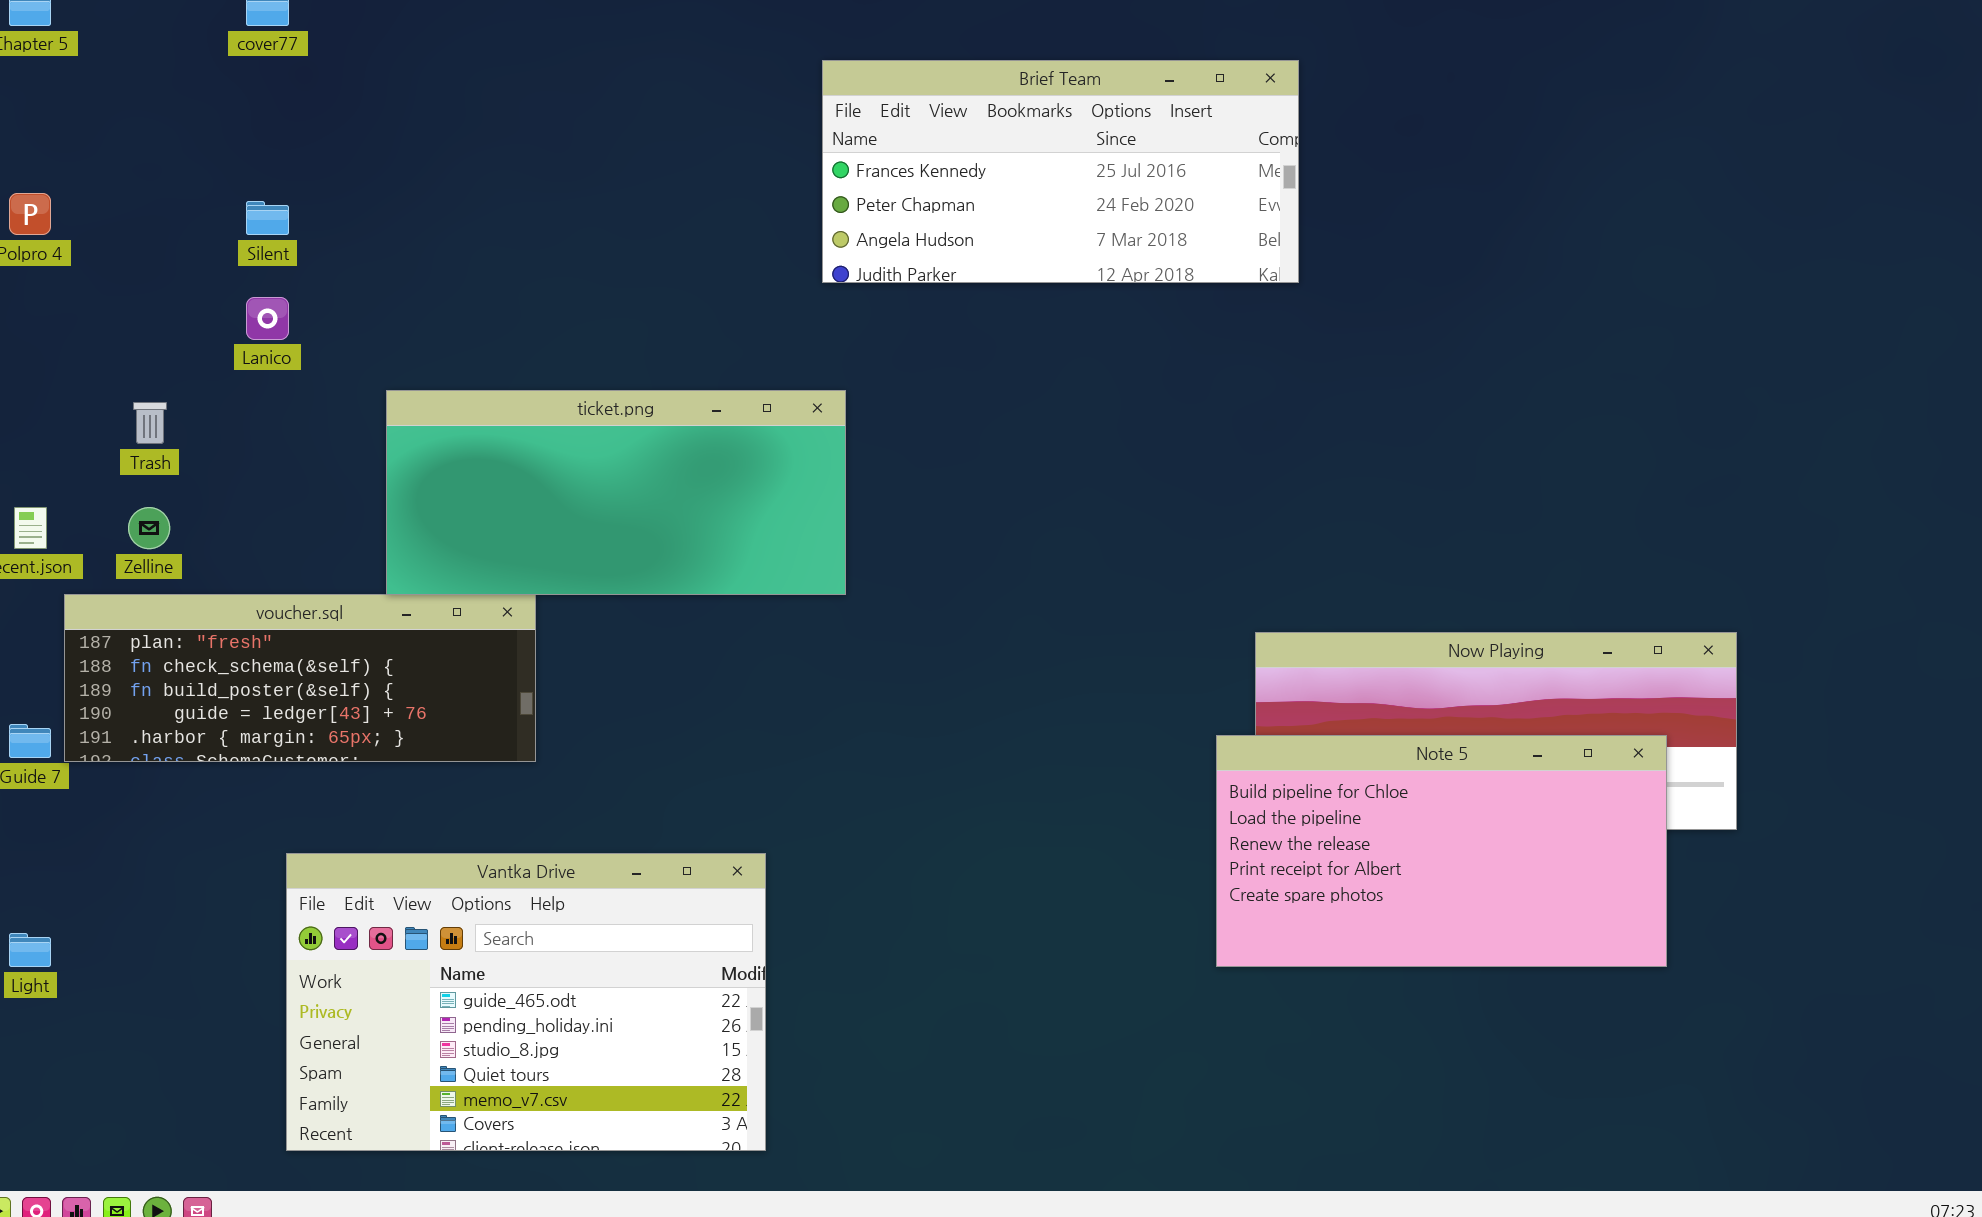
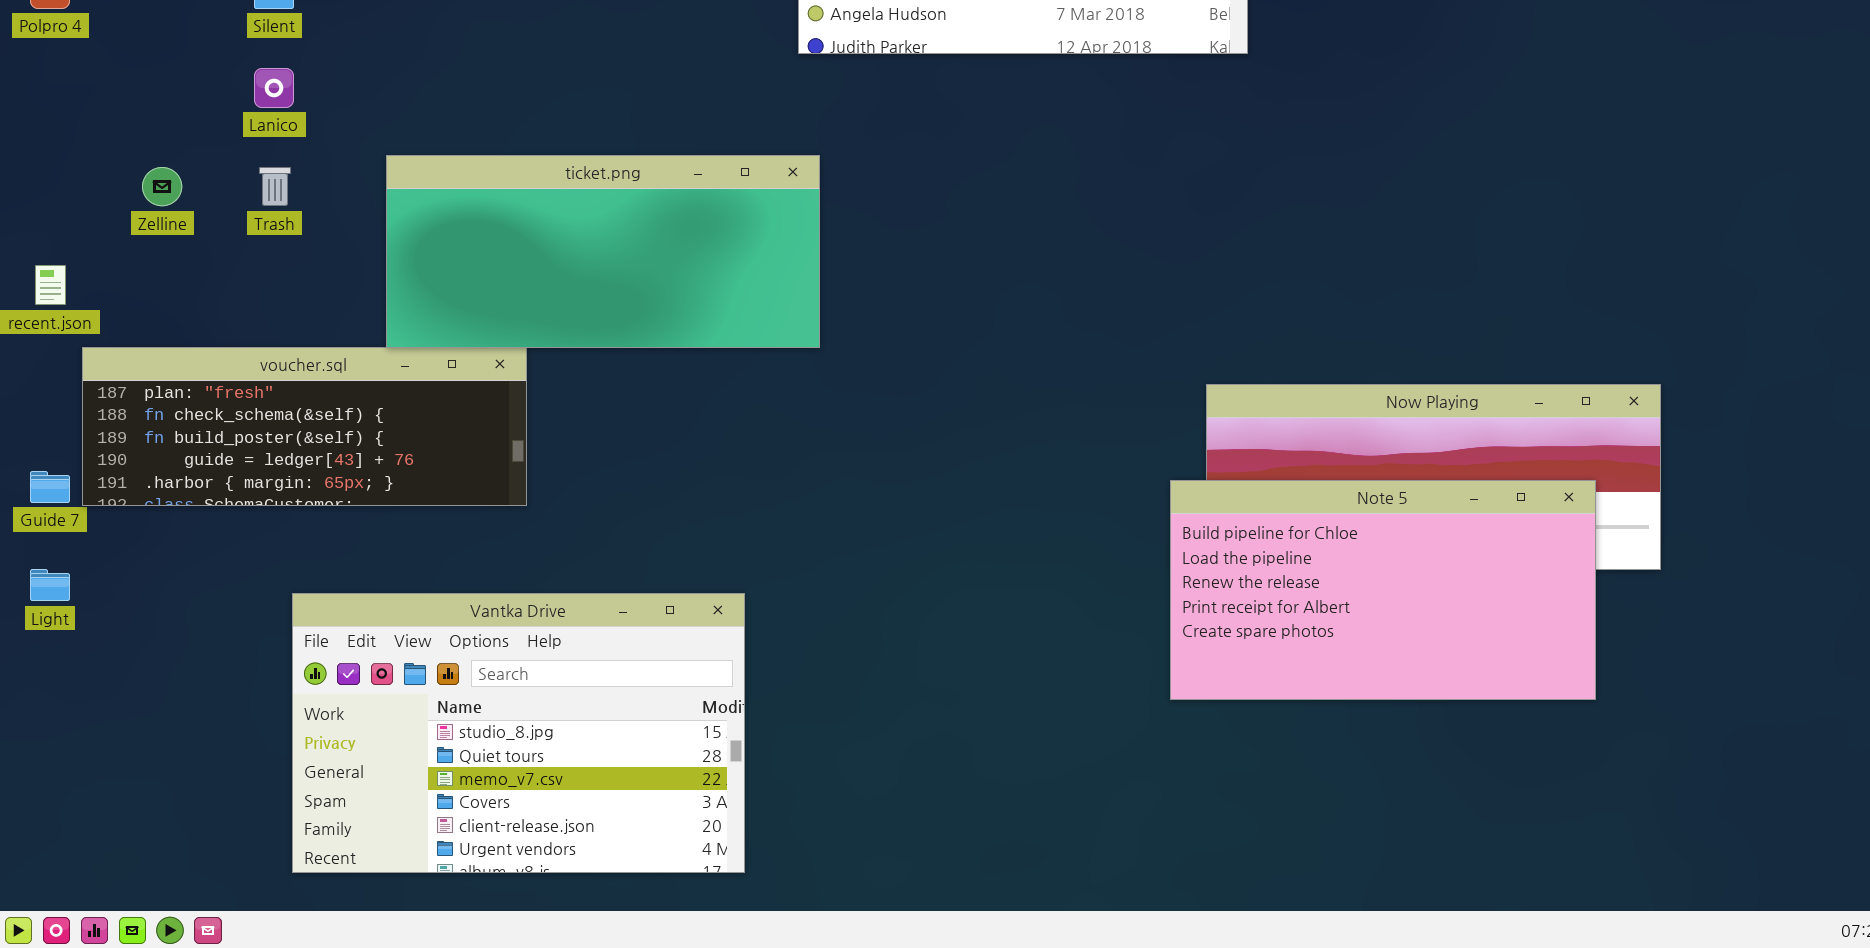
Trash: [133,402,167,444] -> [259,167,291,206], moved
Zelline: [128,507,170,549] -> [142,167,182,206], moved
Vantka Drive: [286,853,766,1151] -> [292,593,745,873], scrolled down 2 rows
Light: [9,933,51,967] -> [30,569,70,601], moved

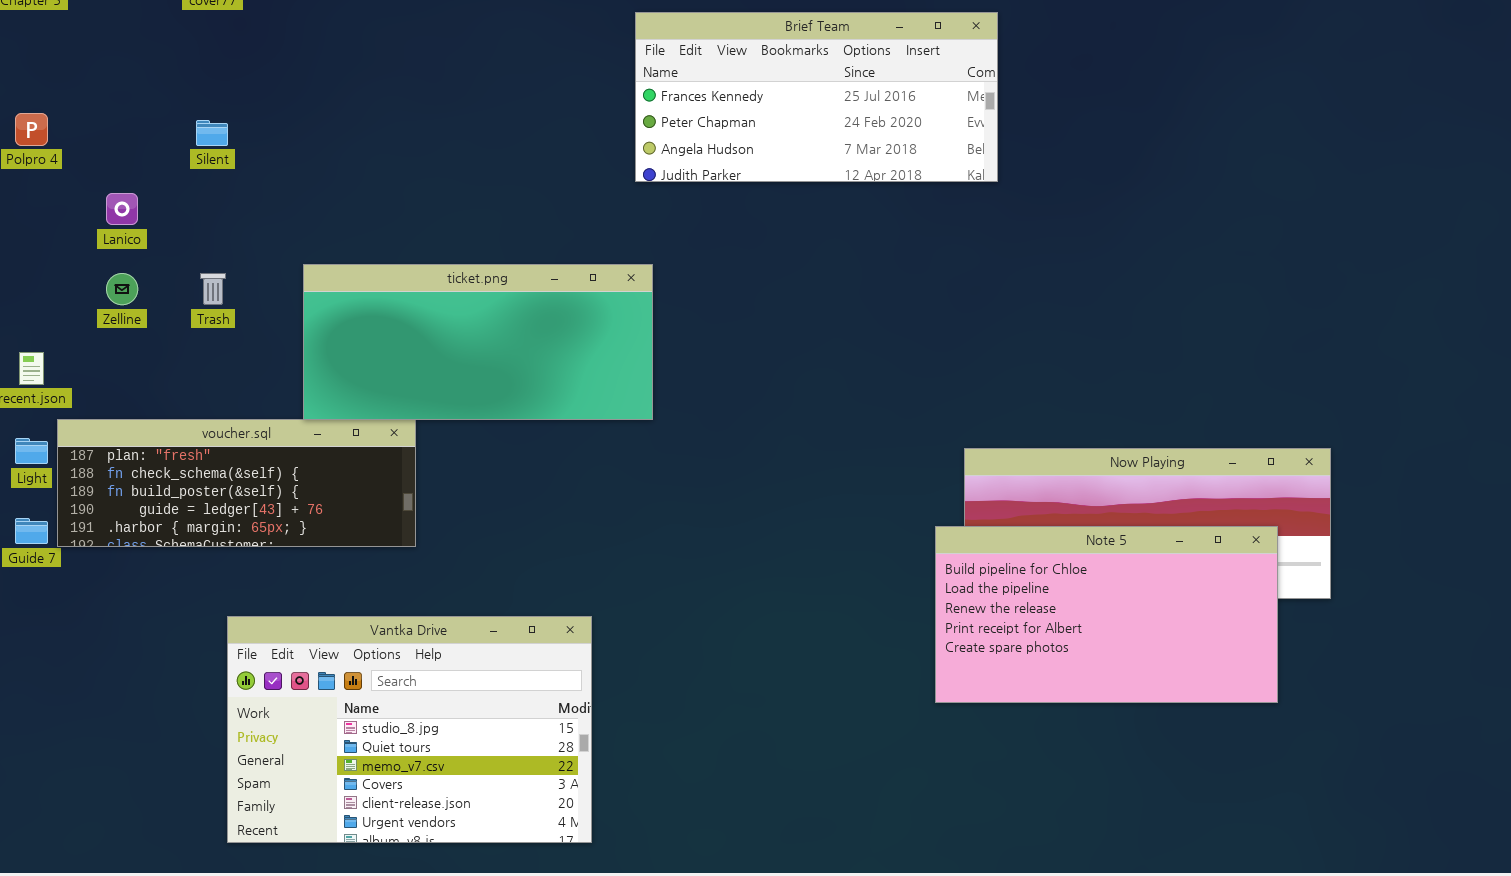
Lanico: [254,68,294,108] -> [106,193,138,225], moved
Light: [30,569,70,601] -> [15,438,48,464], moved

